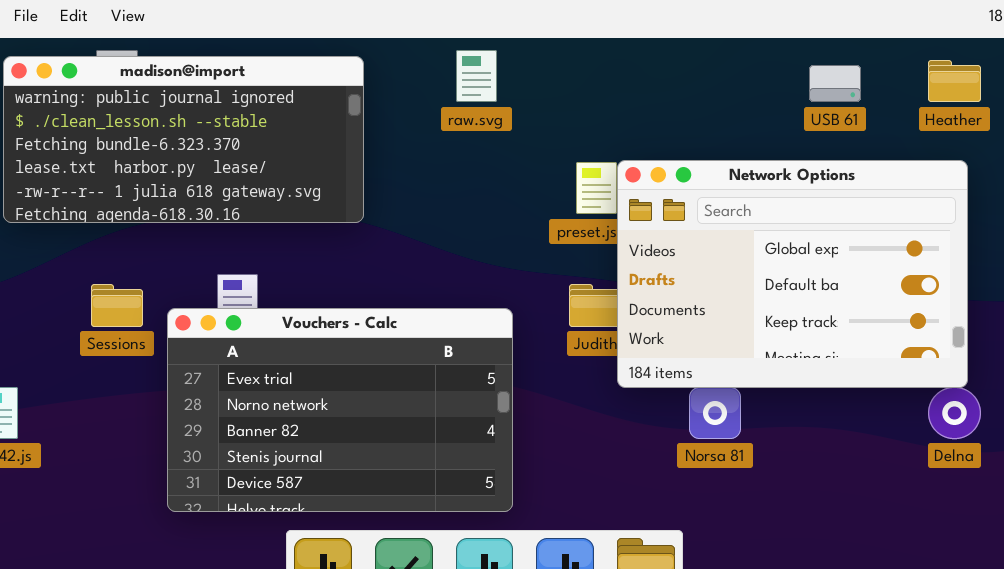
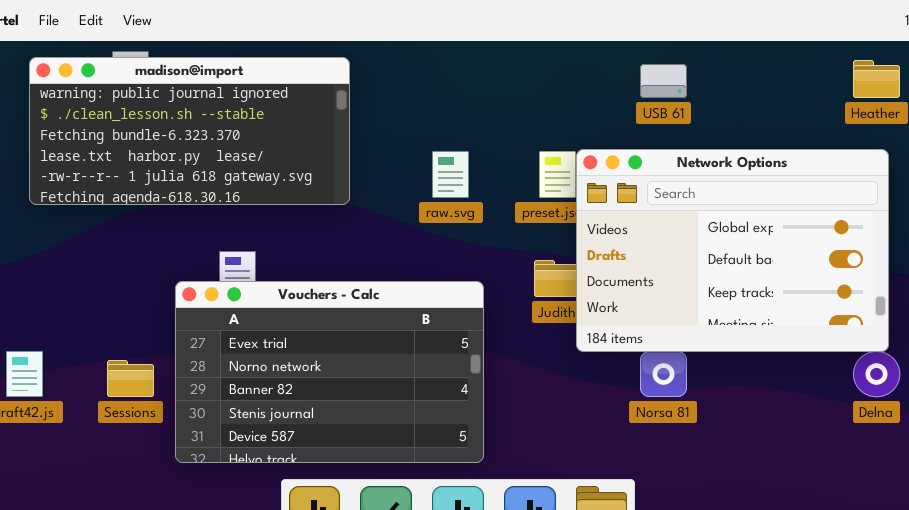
raw.svg: [456,50,497,102] -> [432,151,469,198], moved
USB 61: [809,65,861,102] -> [640,64,687,98], moved
Sessions: [91,284,143,327] -> [107,360,154,397], moved

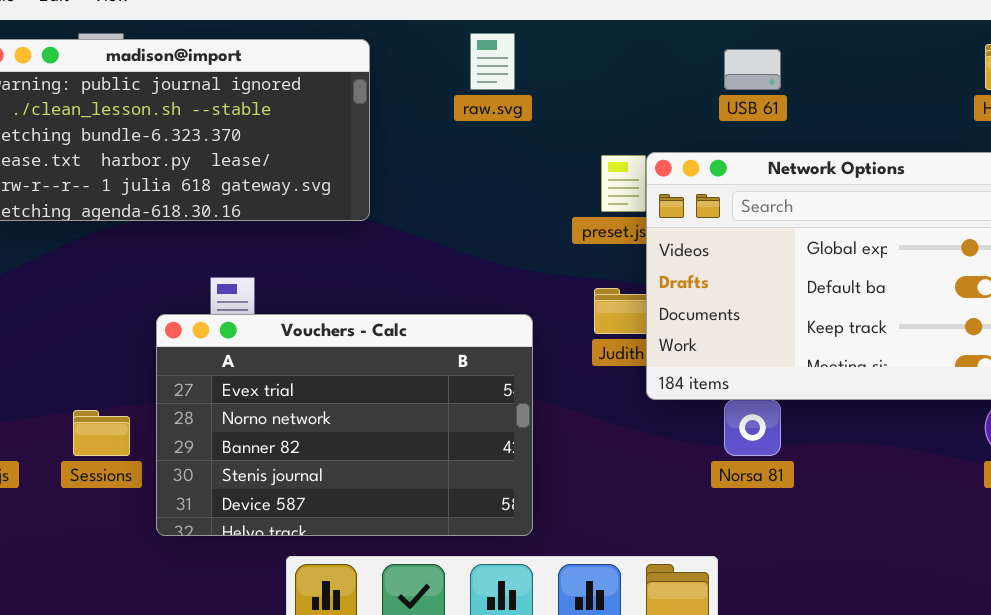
raw.svg: [432,151,469,198] -> [470,33,515,90], moved

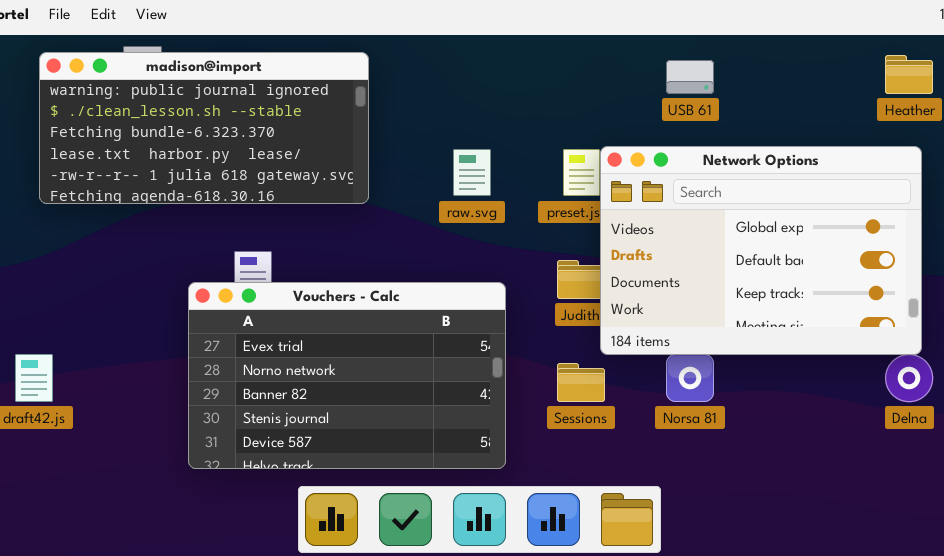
raw.svg: [470,33,515,90] -> [453,149,491,196], moved
Sessions: [73,410,130,456] -> [557,363,605,402], moved

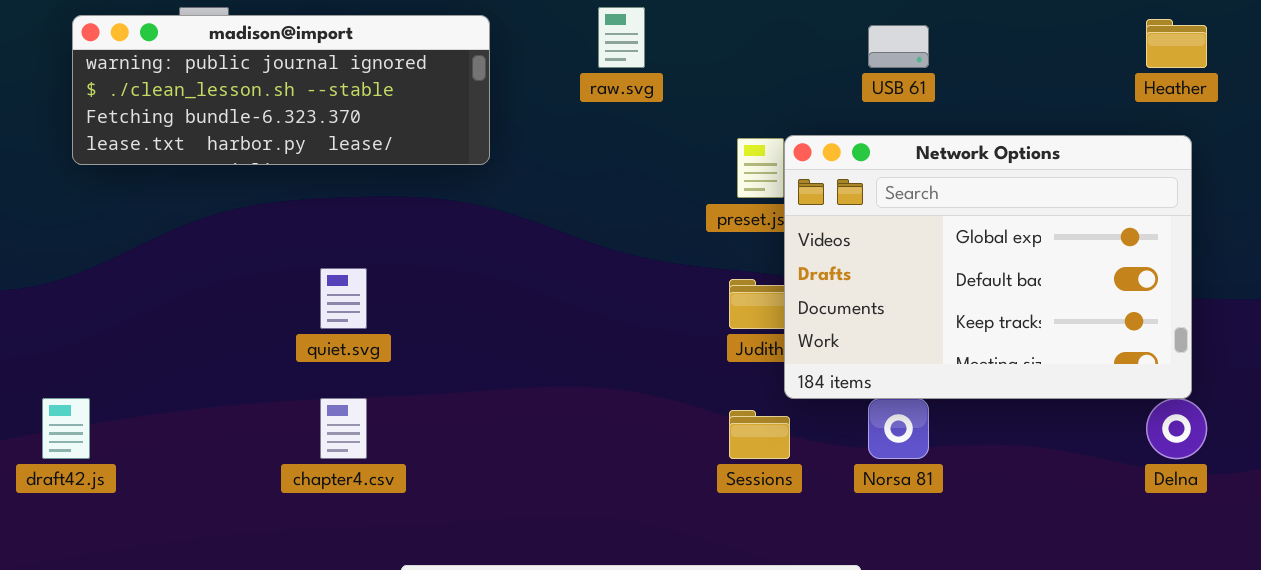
madison@import: [39,52,369,204] -> [72,15,490,165], resized
raw.svg: [453,149,491,196] -> [598,7,645,68], moved
Vouchers - Calc: [188,282,506,469] -> none, closed

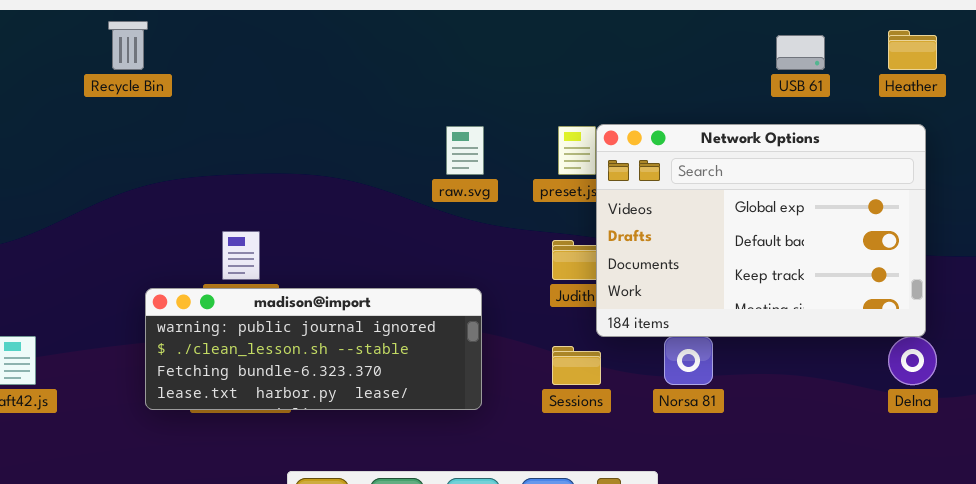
raw.svg: [598,7,645,68] -> [446,126,484,175], moved
madison@import: [72,15,490,165] -> [145,288,482,410], moved
USB 61: [868,25,929,68] -> [776,35,825,70], moved

